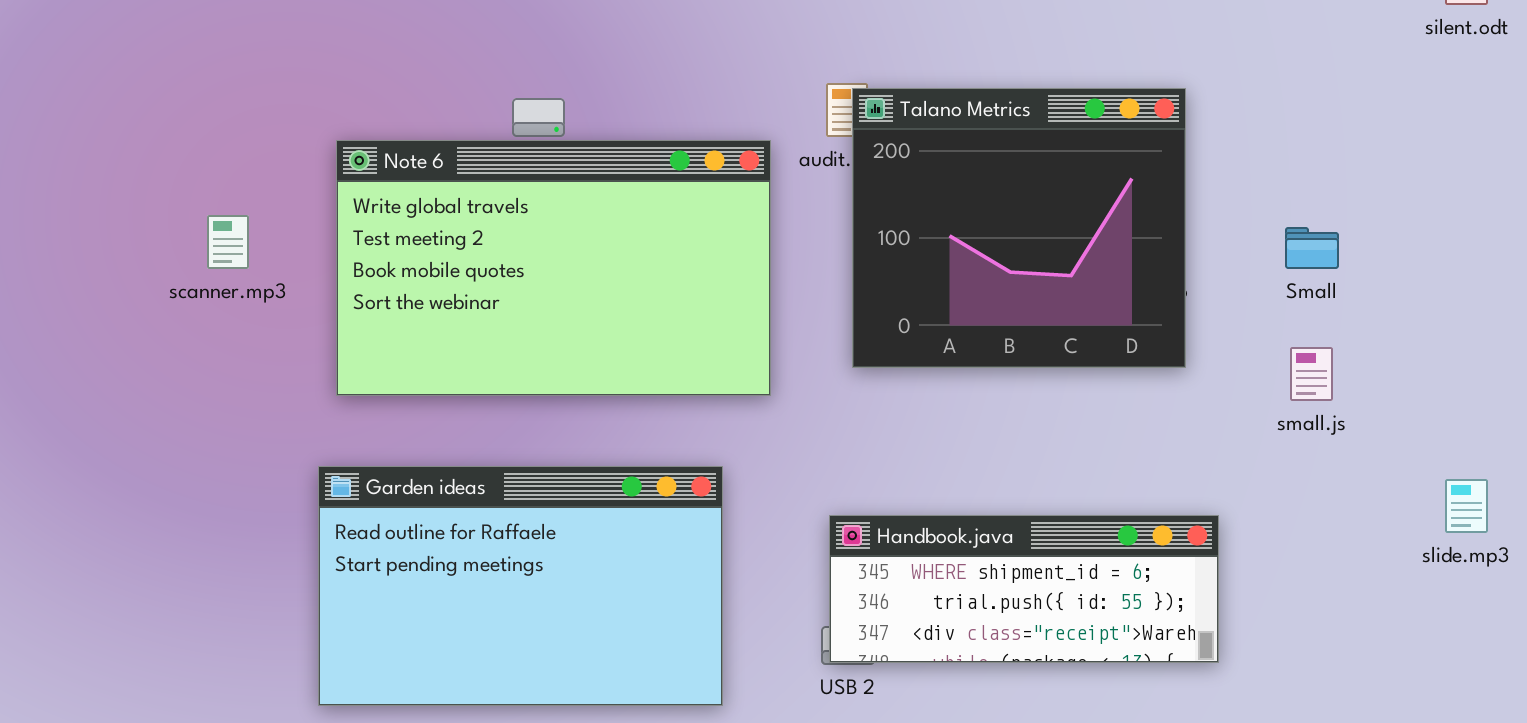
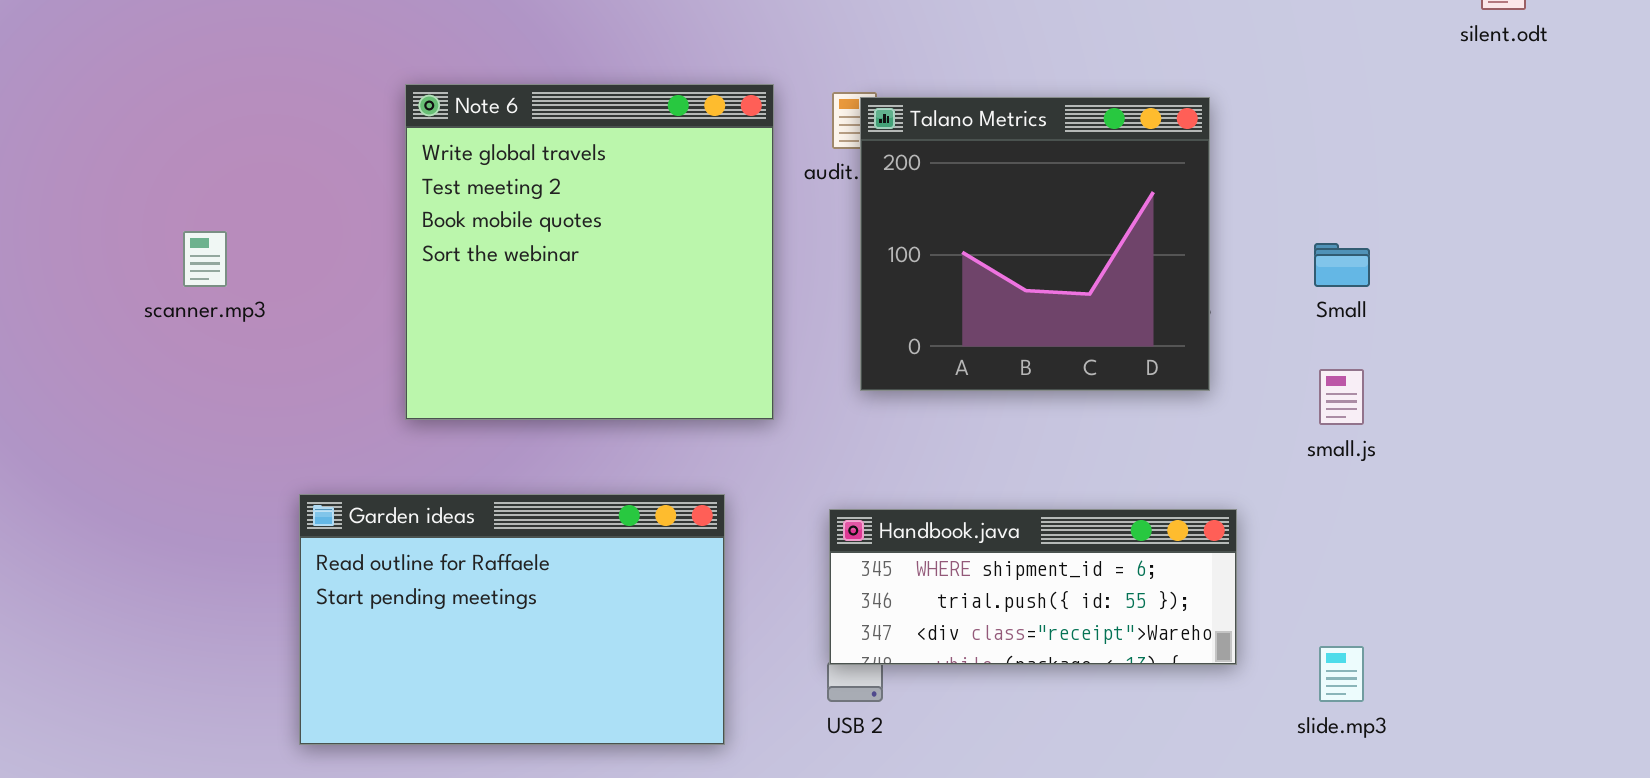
Note 6: [336,140,771,396] -> [405,84,774,420], resized
slide.mp3: [1445,479,1488,533] -> [1319,646,1364,702], moved
Handbook.java: [829,515,1219,663] -> [829,509,1237,665], moved

